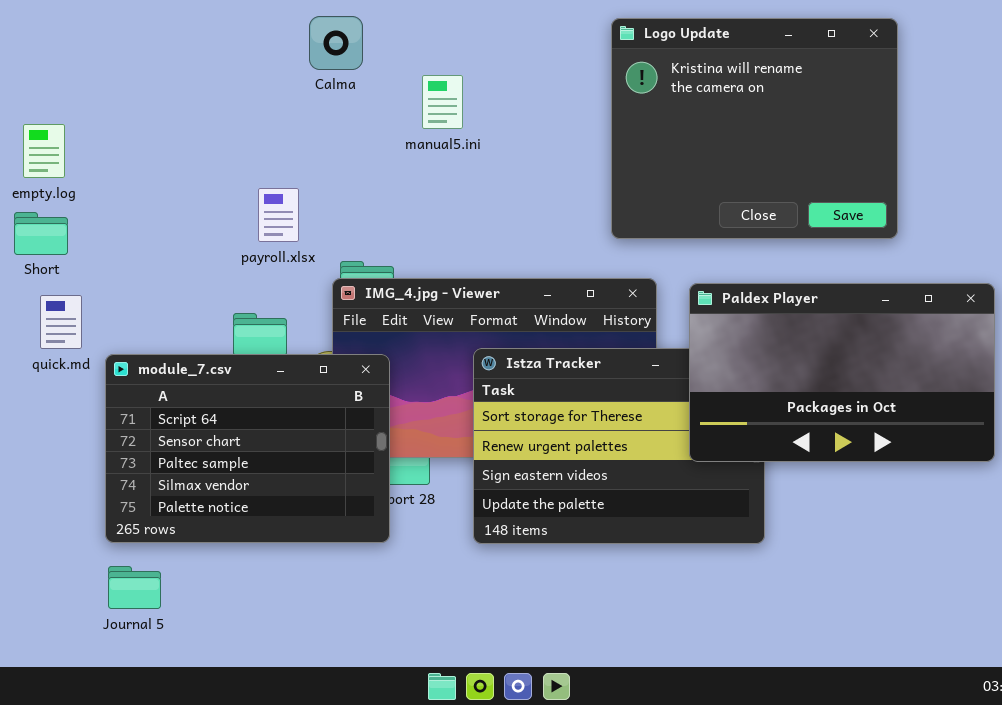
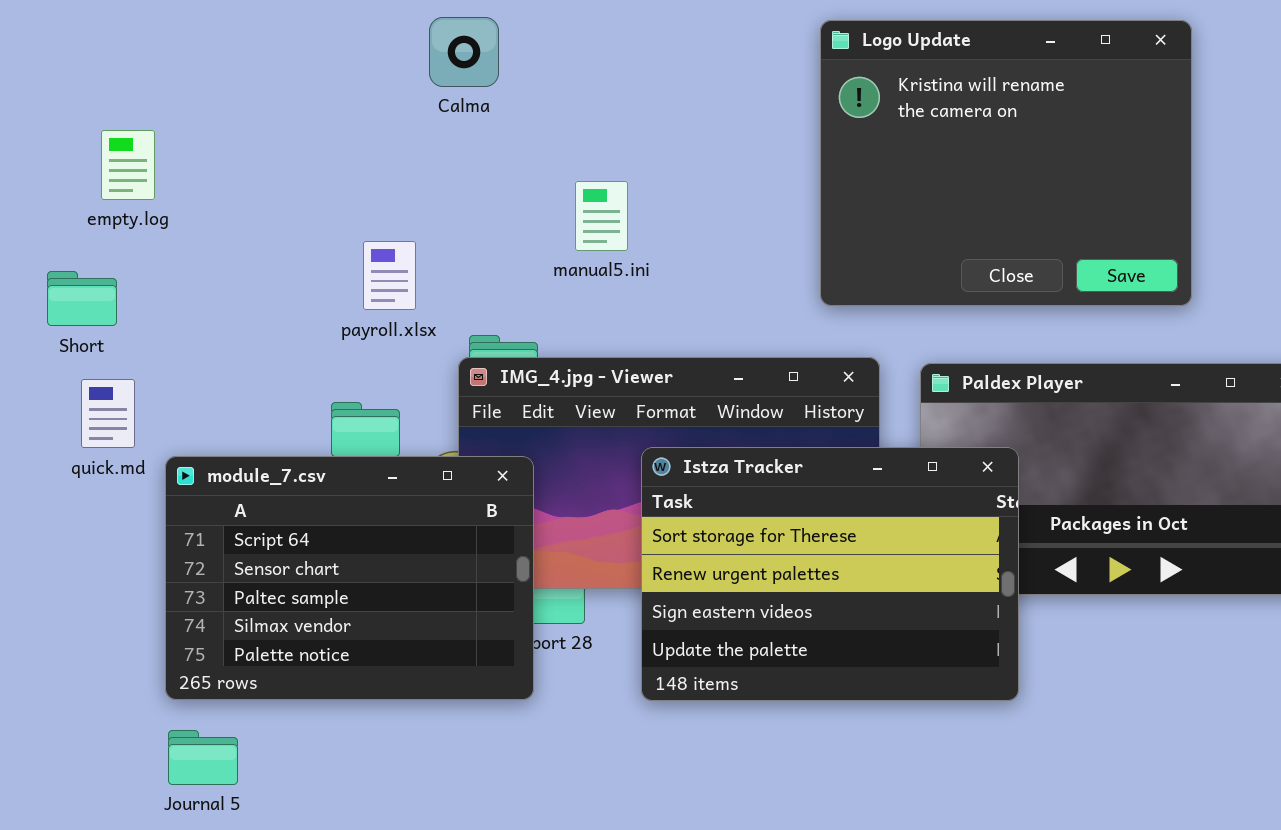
manual5.ini: [422,75,463,129] -> [575,181,628,251], moved
empty.log: [23,124,65,178] -> [101,130,155,200], moved
Istza Tracker: [473,348,765,544] -> [641,447,1019,701], raised

